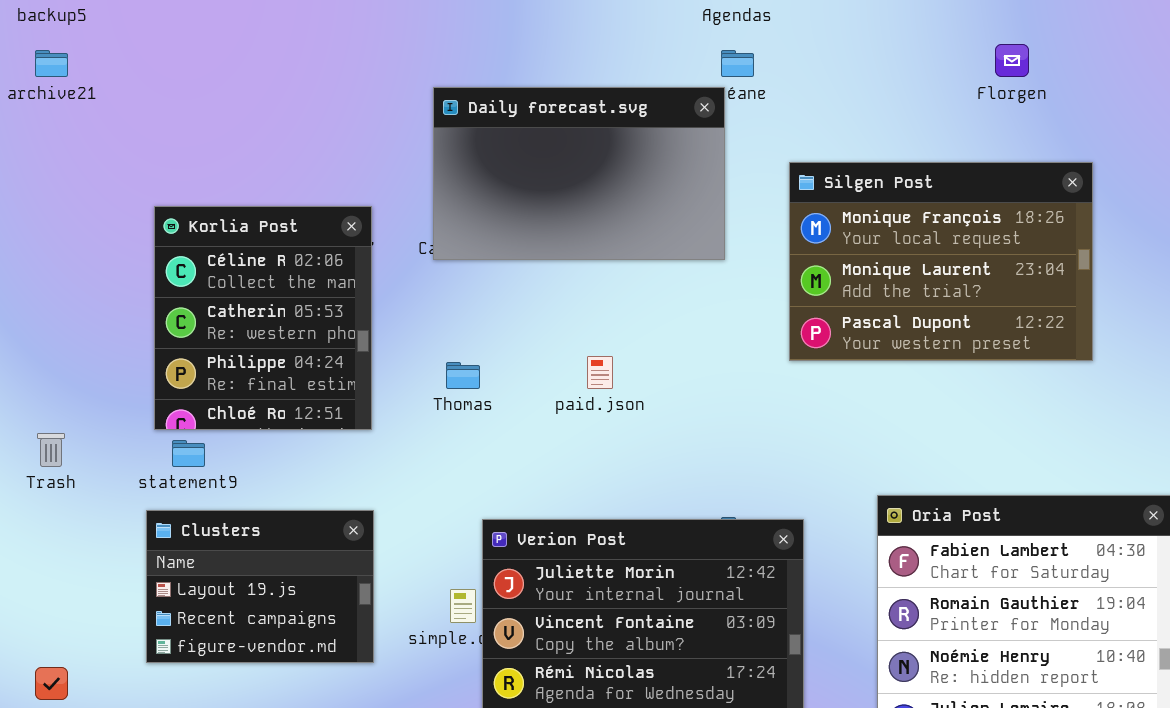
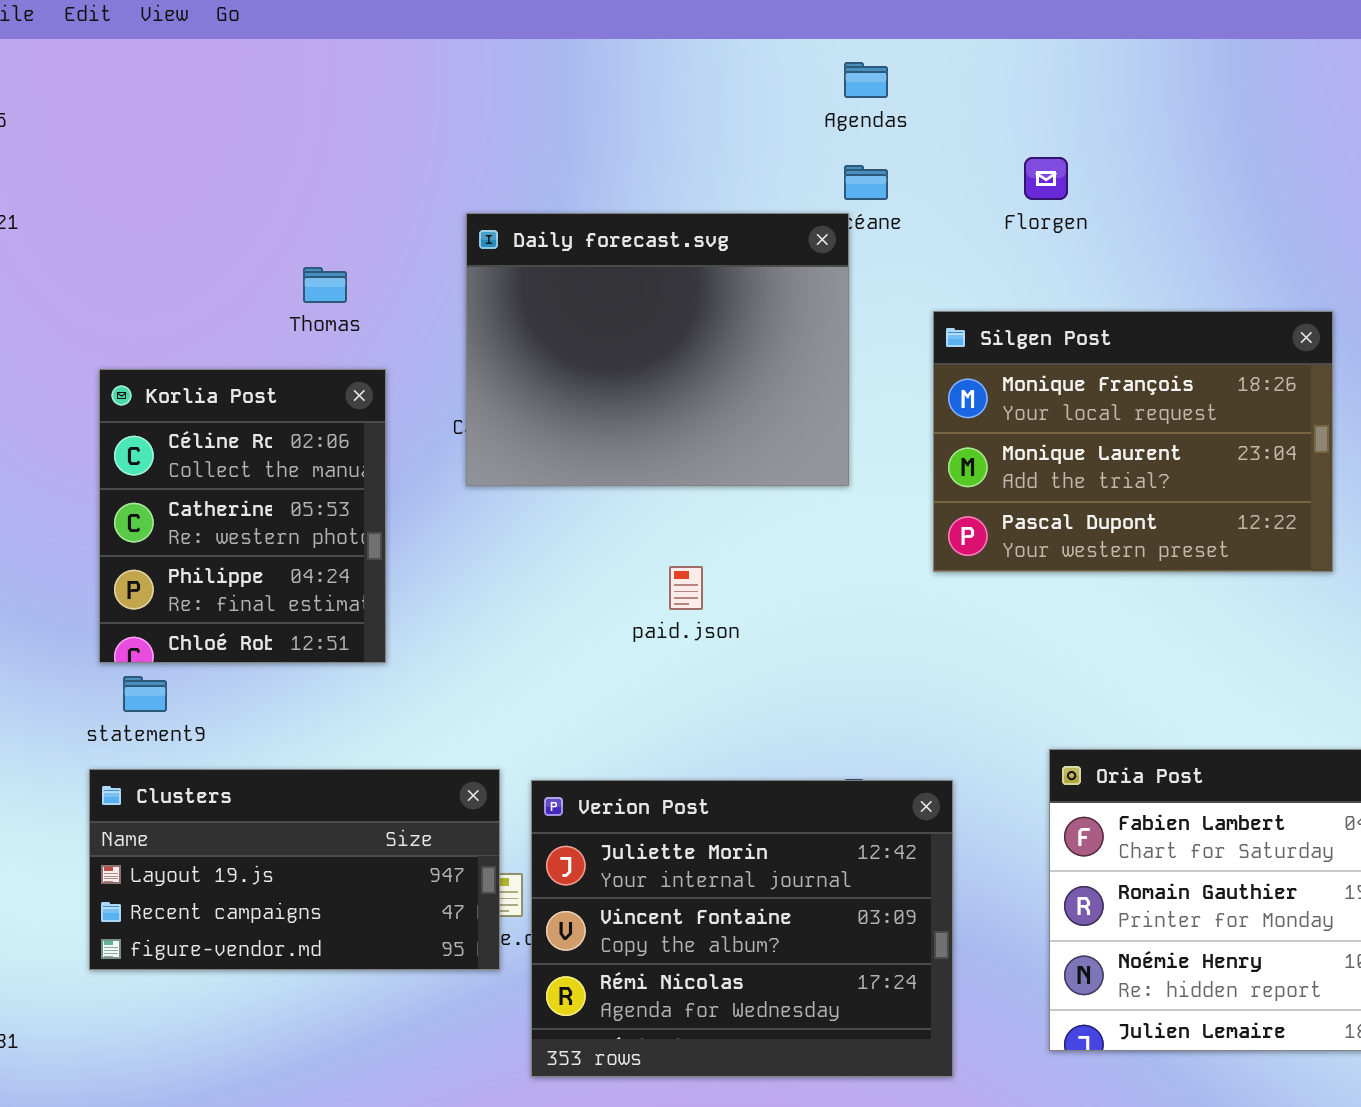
Florgen: [995,44,1029,77] -> [1024,157,1068,200], moved
Daily forecast.svg: [433,87,725,260] -> [466,213,849,486], resized
Thomas: [446,362,480,389] -> [303,267,347,303], moved
Clusters: [146,510,374,663] -> [89,769,500,970], resized

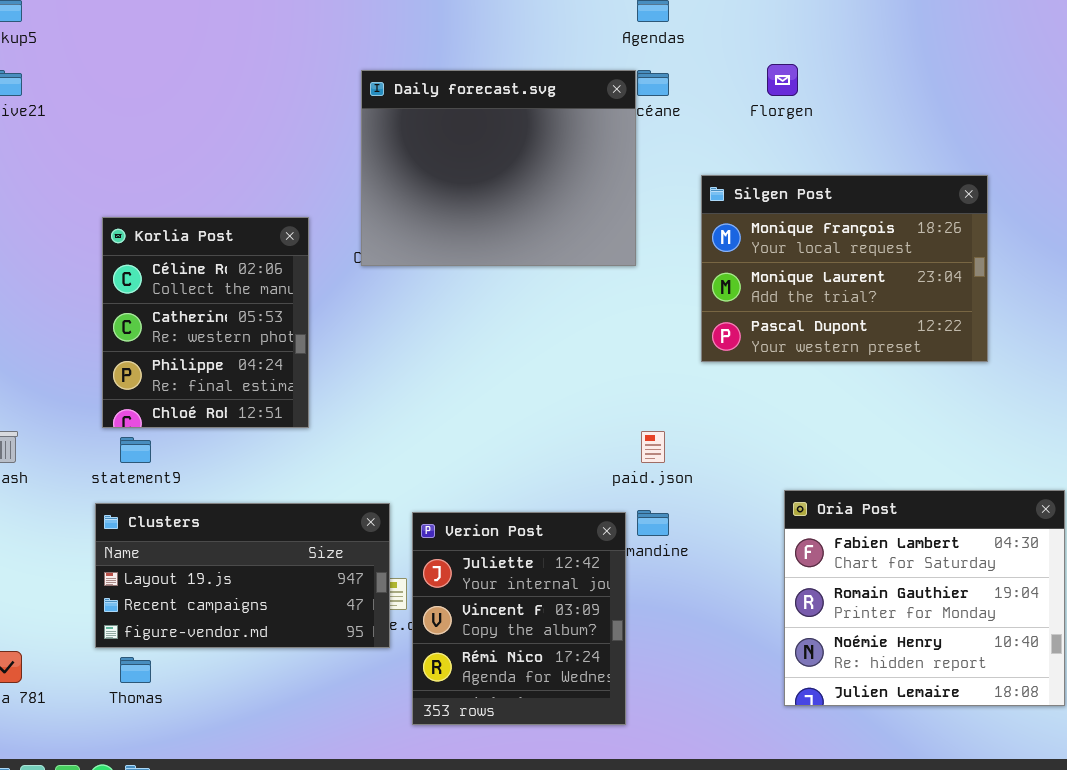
Daily forecast.svg: [466,213,849,486] -> [361,70,636,266], moved
Thomas: [303,267,347,303] -> [120,657,151,683], moved
paid.json: [669,566,703,610] -> [641,431,665,463], moved
Verion Post: [531,780,953,1077] -> [412,512,626,725], resized

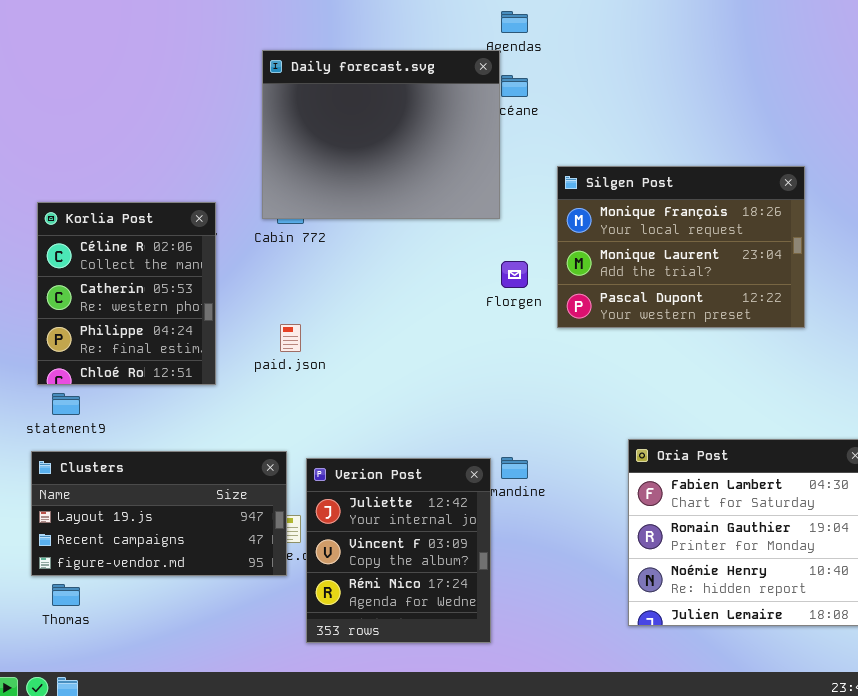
Florgen: [767,64,798,96] -> [501,261,528,288], moved
Daily forecast.svg: [361,70,636,266] -> [262,50,500,219], moved
paid.json: [641,431,665,463] -> [280,324,301,352], moved

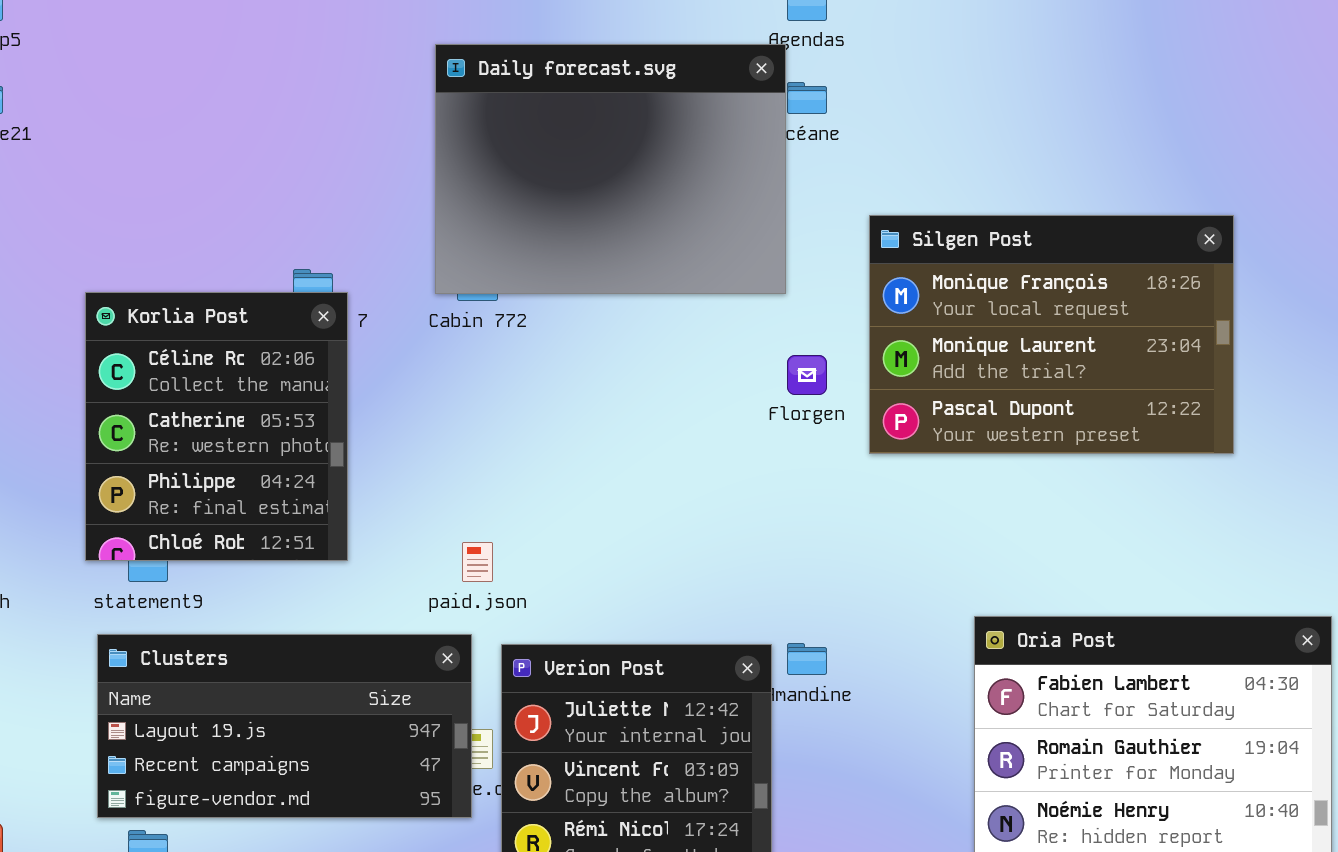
Korlia Post: [37,202,216,385] -> [85,292,348,561], moved
paid.json: [280,324,301,352] -> [462,542,493,582], moved

